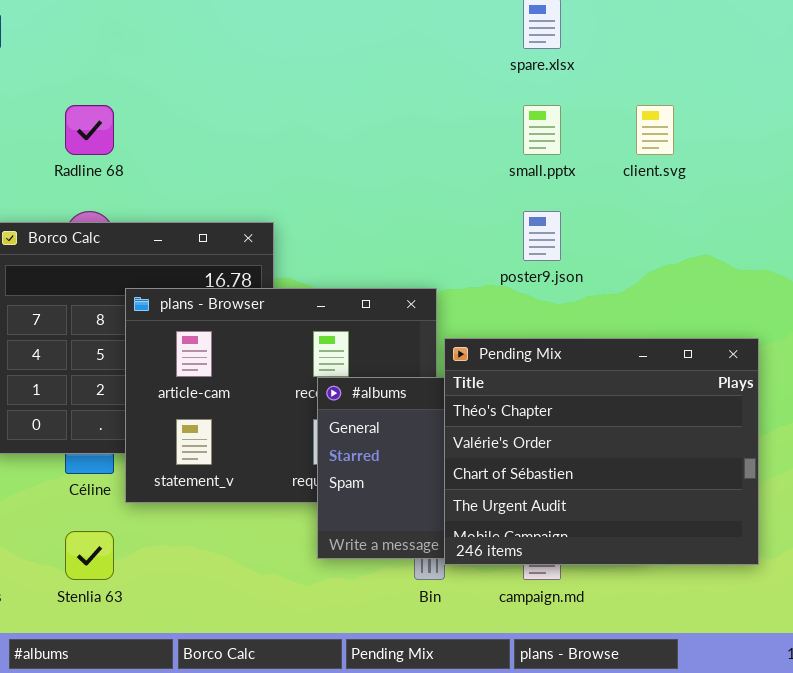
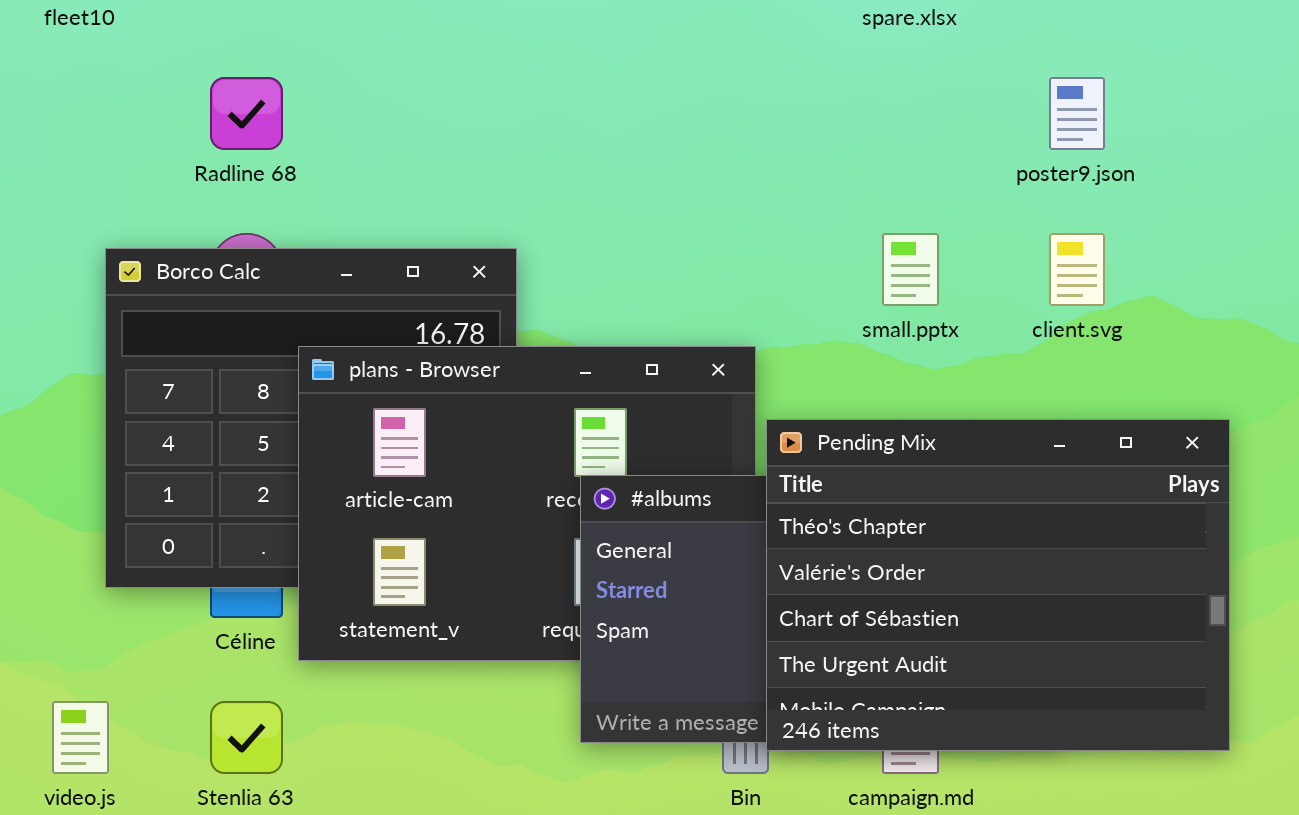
small.pptx: [523,105,561,155] -> [882,233,939,306], moved
client.svg: [636,105,674,155] -> [1049,233,1105,306], moved
poster9.json: [523,211,561,261] -> [1049,77,1105,150], moved

